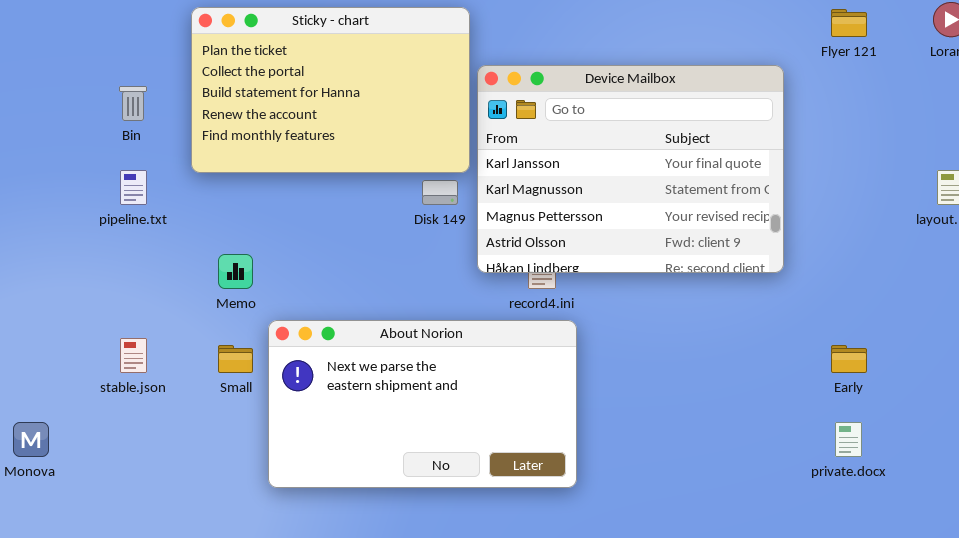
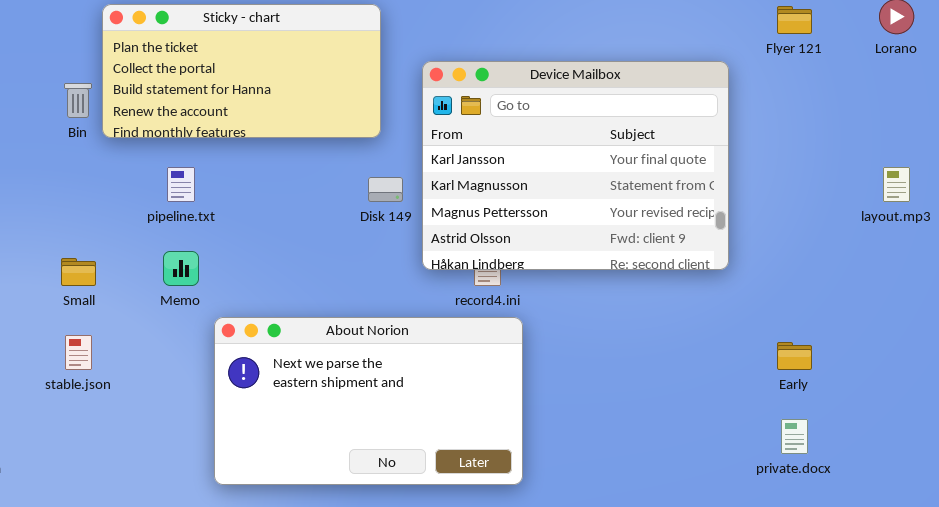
Sticky - chart: [191,7,470,173] -> [102,4,381,138], moved, resized
pipeline.txt: [120,170,147,205] -> [167,167,195,202], moved
Small: [218,345,253,373] -> [61,258,96,286], moved

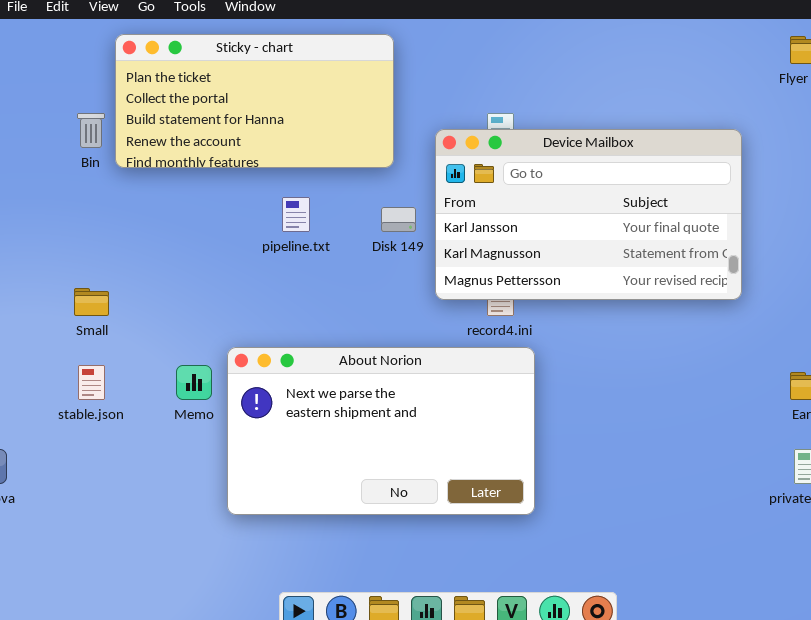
Device Mailbox: [422,61,729,270] -> [435,129,742,300], resized
pipeline.txt: [167,167,195,202] -> [282,197,310,232], moved
Memo: [163,251,199,286] -> [176,365,212,400], moved

